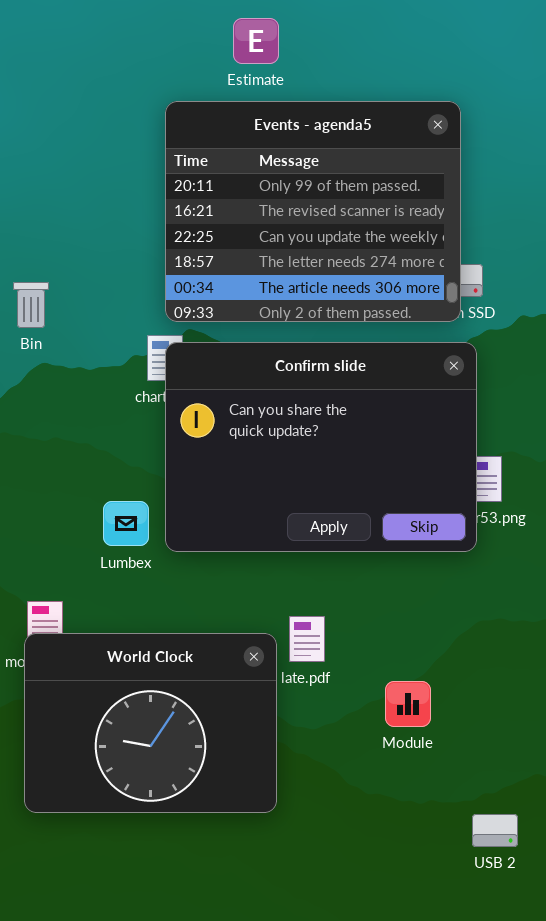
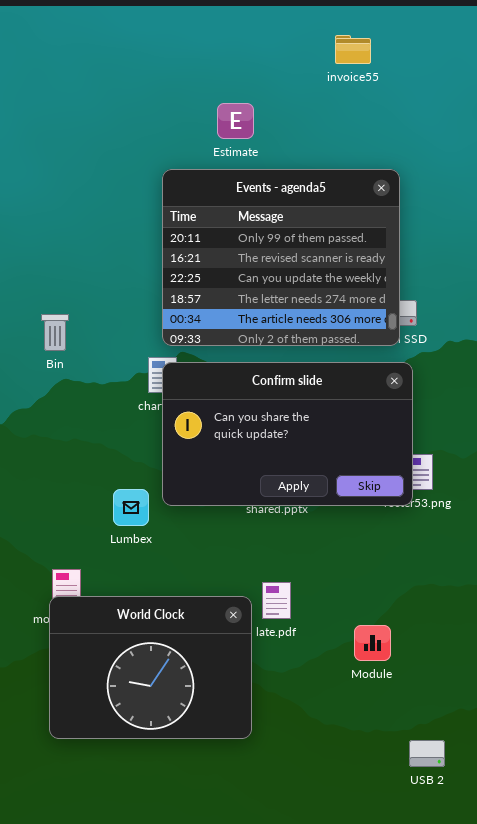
Confirm slide: [165,342,477,552] -> [162,362,413,506], resized
Module: [385,681,431,727] -> [354,625,391,661], moved

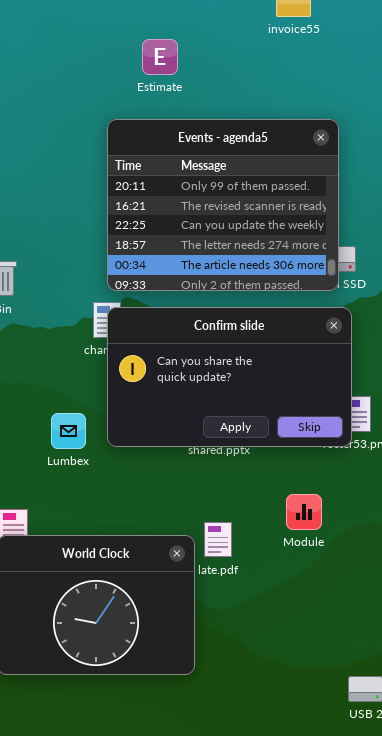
Estimate: [217,103,254,139] -> [142,39,178,75], moved
Lumbex: [113,489,149,526] -> [51,413,86,449], moved
Module: [354,625,391,661] -> [286,494,322,530], moved

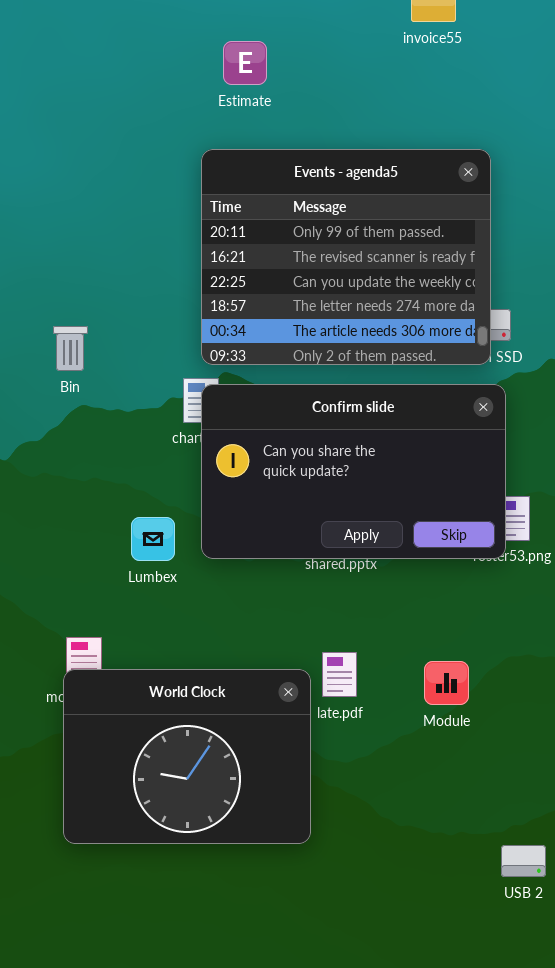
Estimate: [142,39,178,75] -> [223,41,267,85], moved
Module: [286,494,322,530] -> [424,661,469,705], moved

